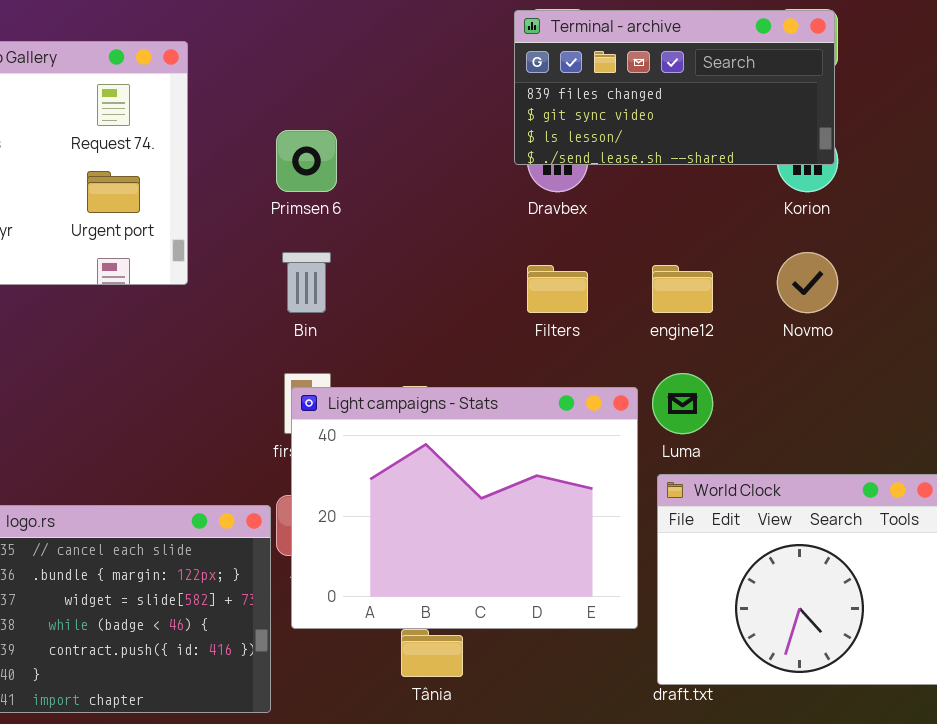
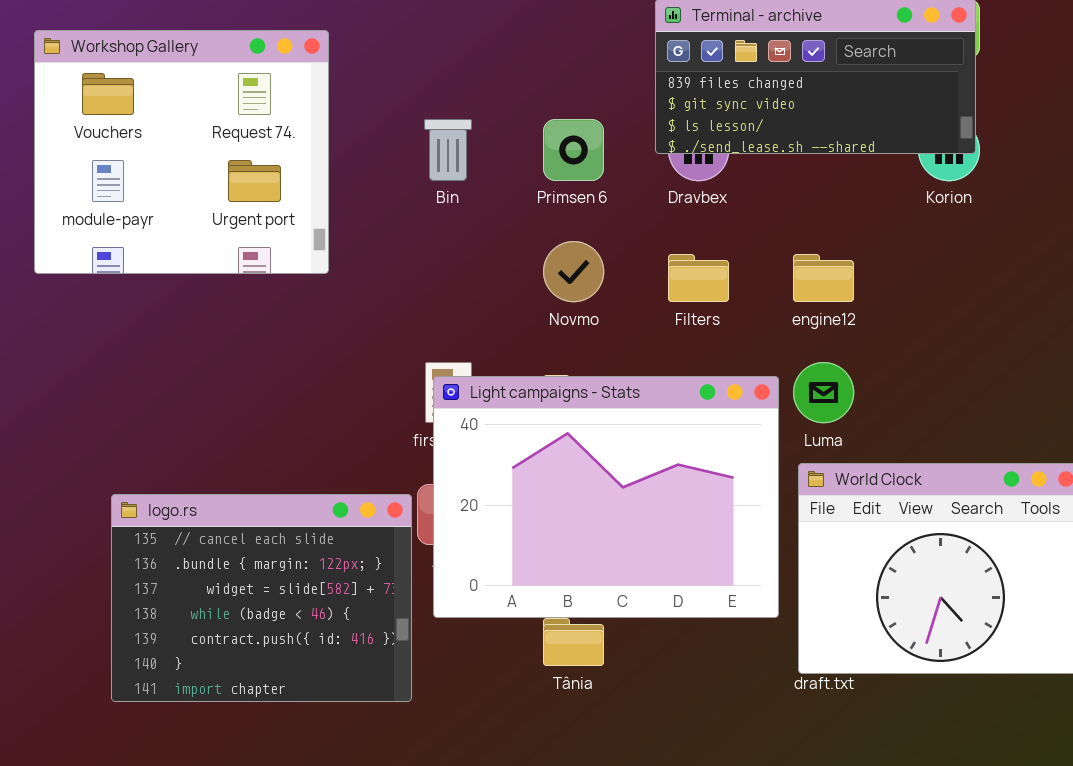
Primsen 6: [276,130,337,192] -> [543,119,604,181], moved
Bin: [282,252,331,313] -> [424,119,472,181], moved
Novmo: [777,252,838,313] -> [543,241,604,302], moved

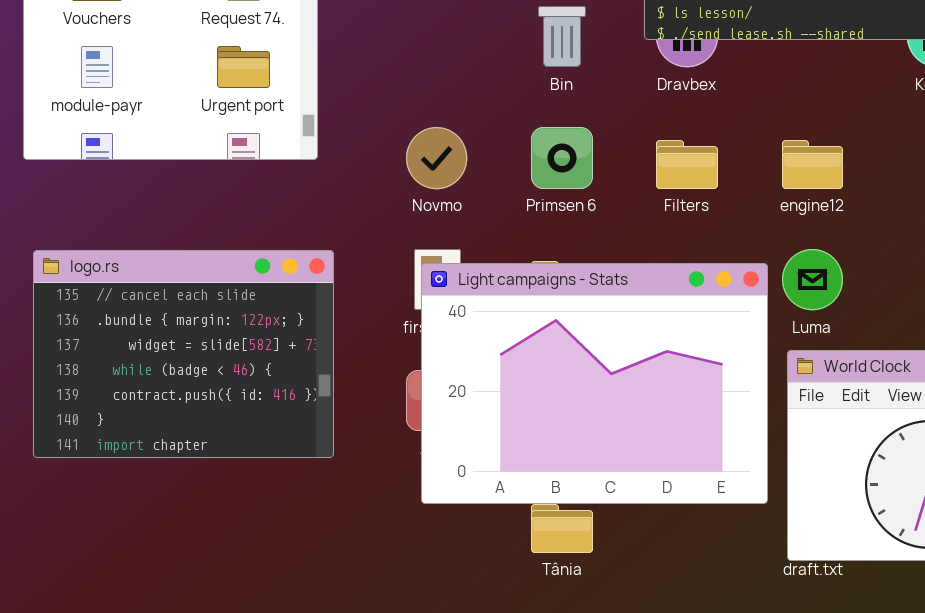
Bin: [424,119,472,181] -> [538,6,586,67], moved
Primsen 6: [543,119,604,181] -> [531,127,593,189], moved
Novmo: [543,241,604,302] -> [406,127,467,189], moved
logo.rs: [111,494,412,702] -> [33,250,334,458], moved

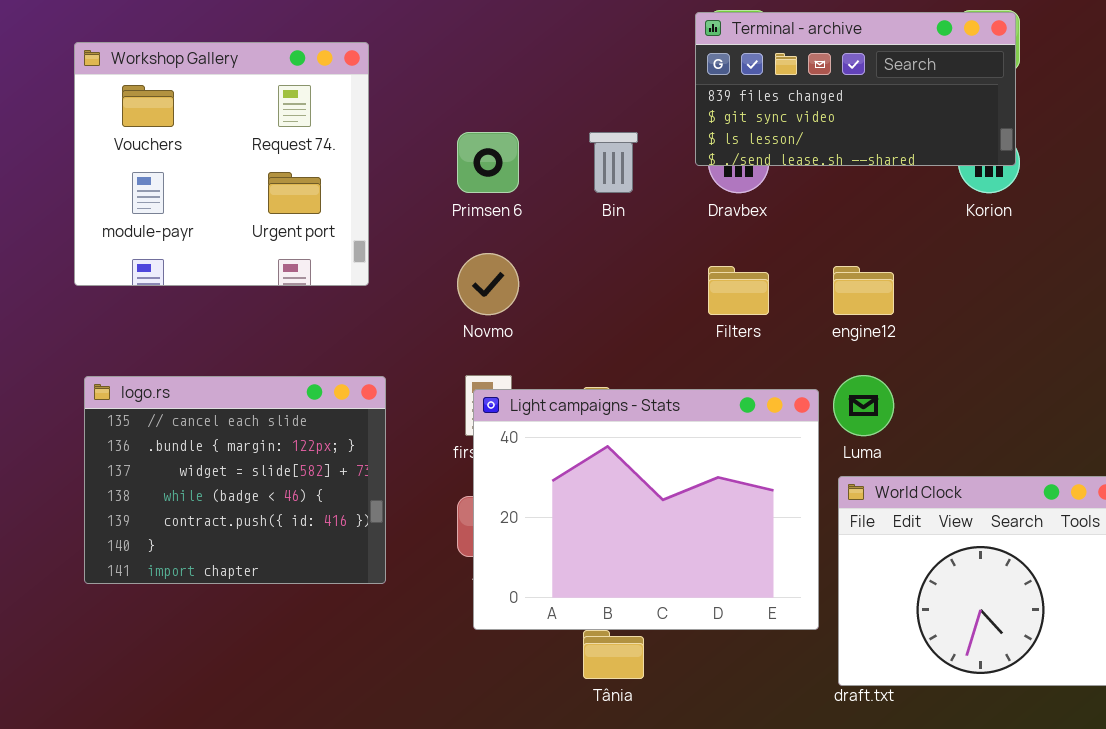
Primsen 6: [531,127,593,189] -> [457,132,519,193], moved

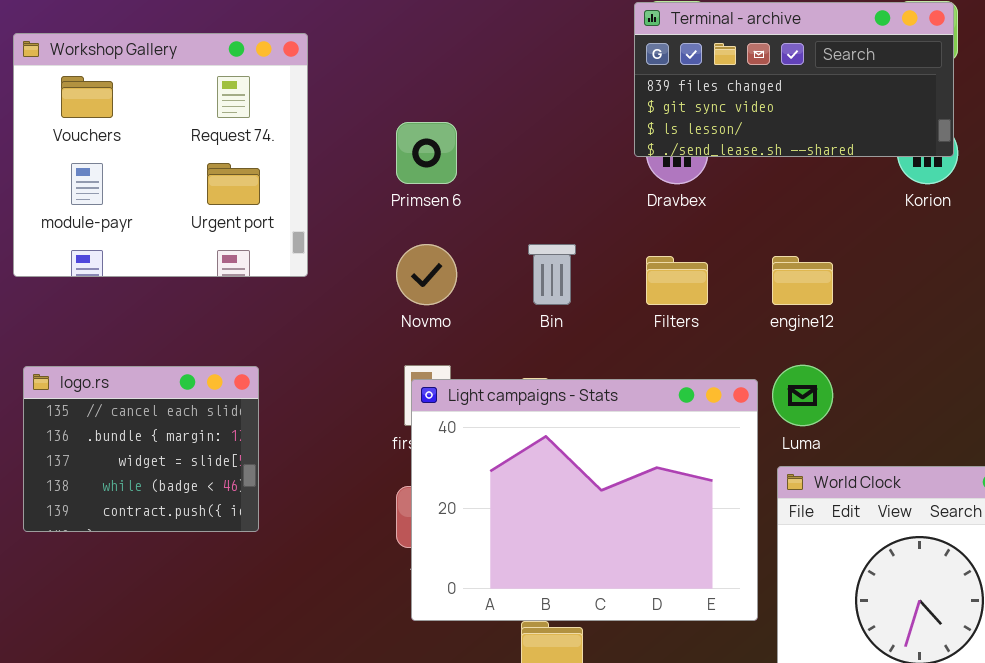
Bin: [589,132,638,193] -> [528,244,576,305], moved
logo.rs: [84,376,386,584] -> [23,366,259,532], resized

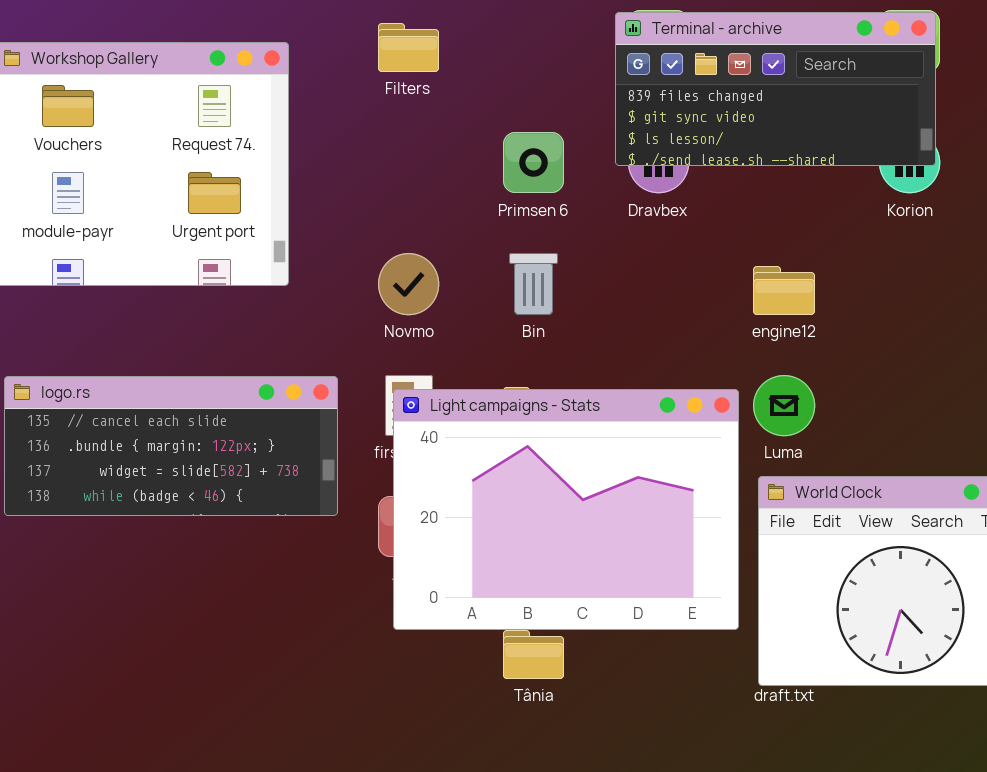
Primsen 6: [396,122,457,184] -> [503,132,564,193], moved
Filters: [646,256,708,305] -> [378,23,439,72], moved
logo.rs: [23,366,259,532] -> [4,376,338,516], resized

